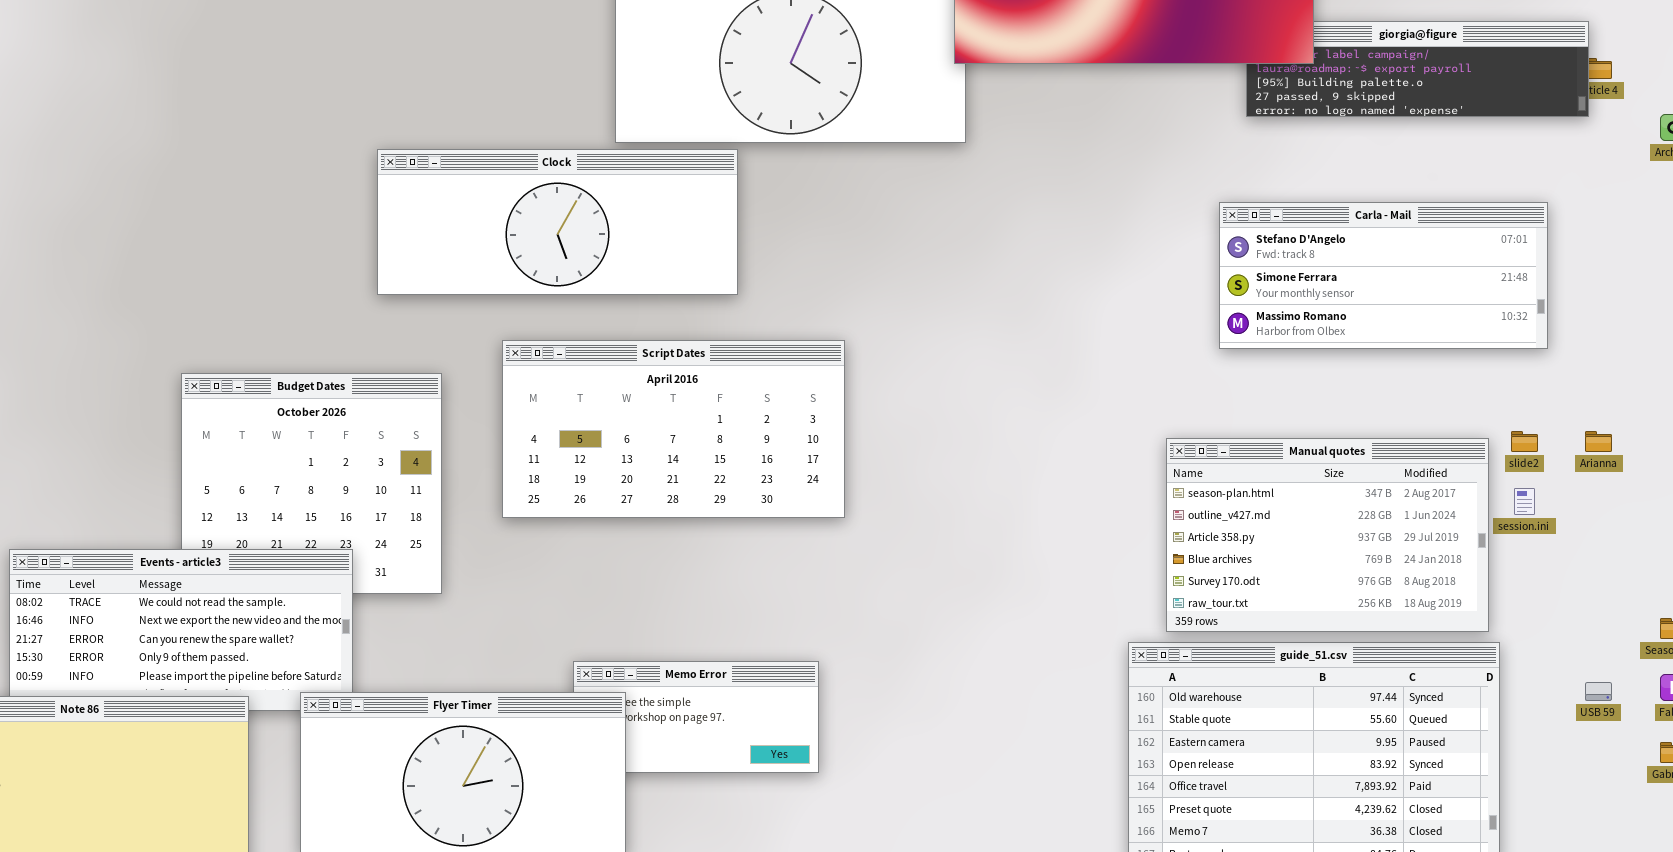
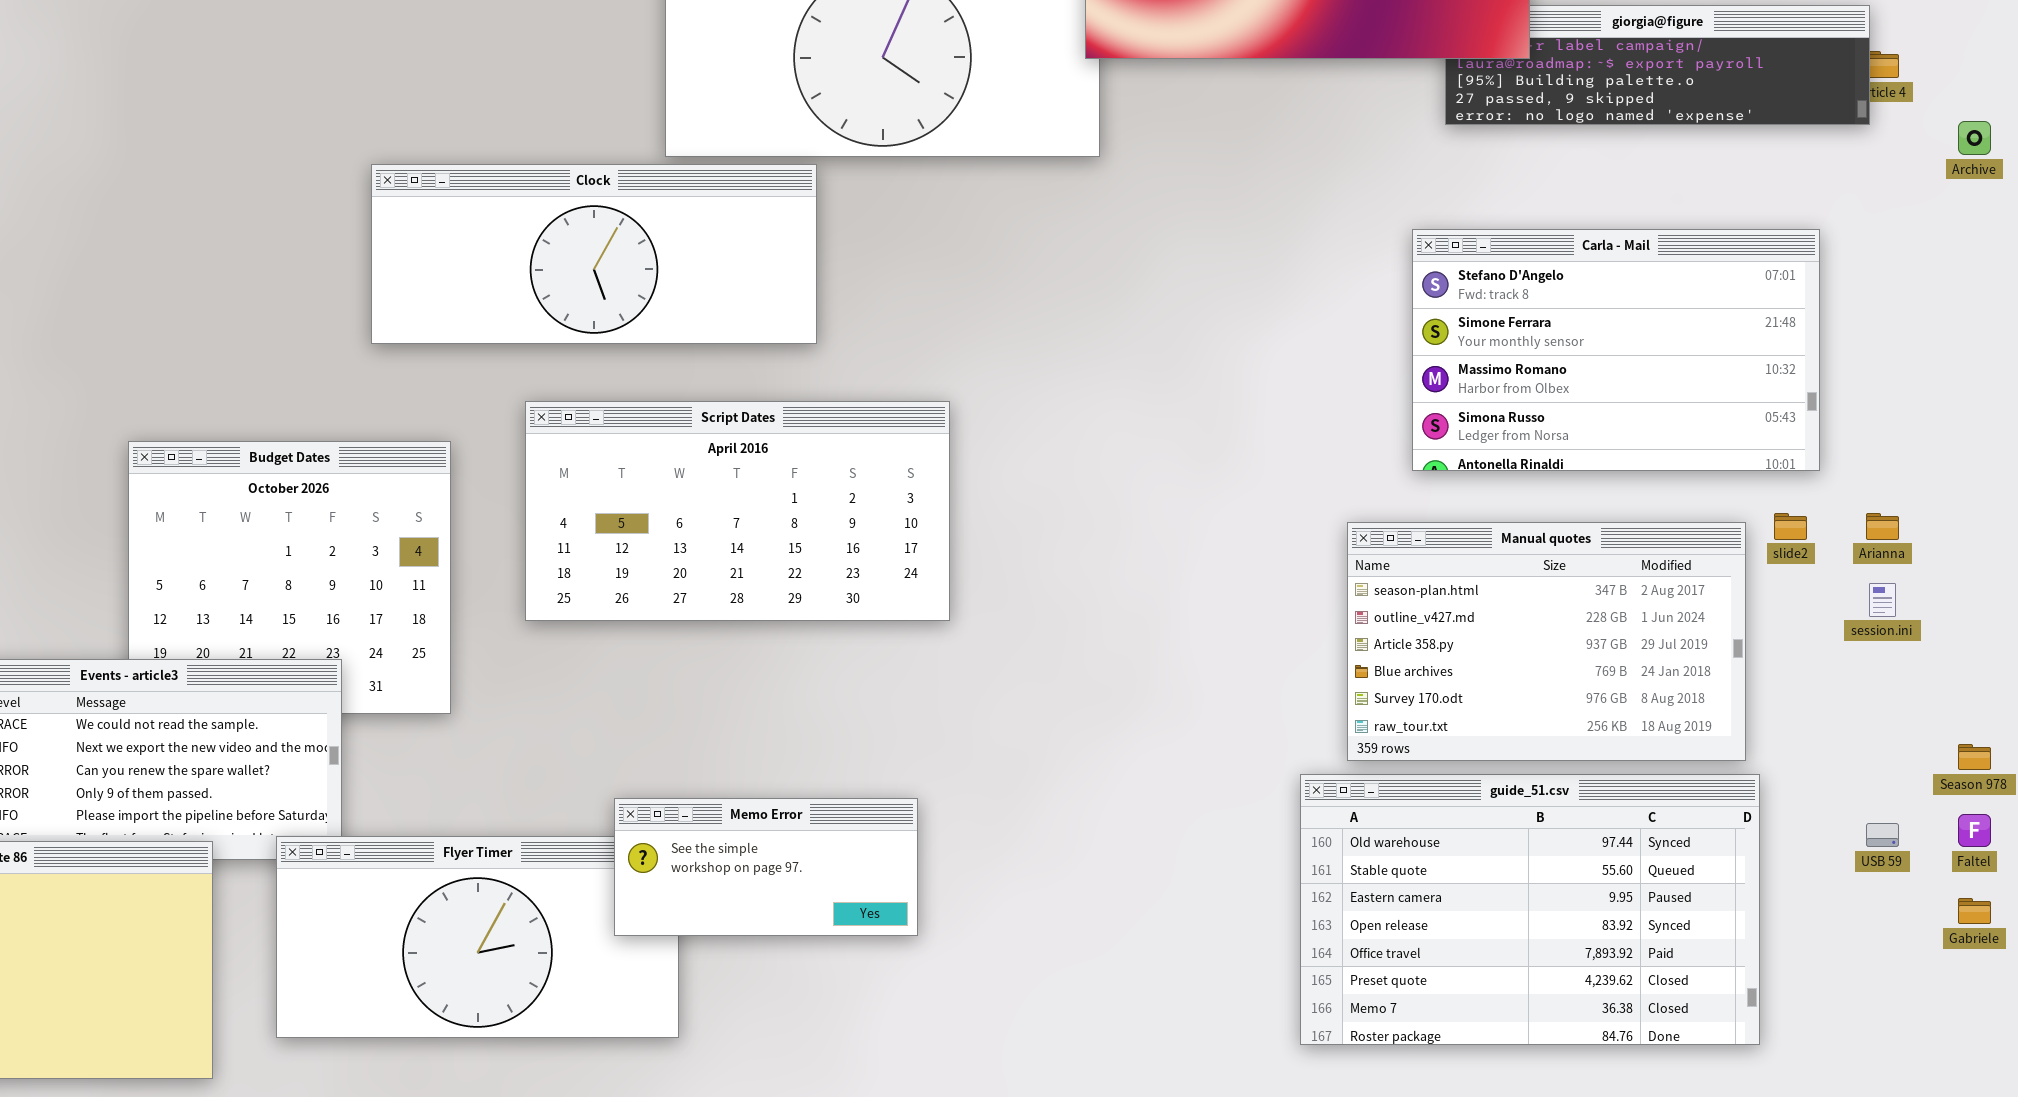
Carla - Mail: [1219,202,1548,349] -> [1412,229,1820,471], resized
session.ini: [1514,488,1535,515] -> [1869,583,1896,617], moved
Memo Error: [573,661,819,773] -> [614,798,918,936], raised

